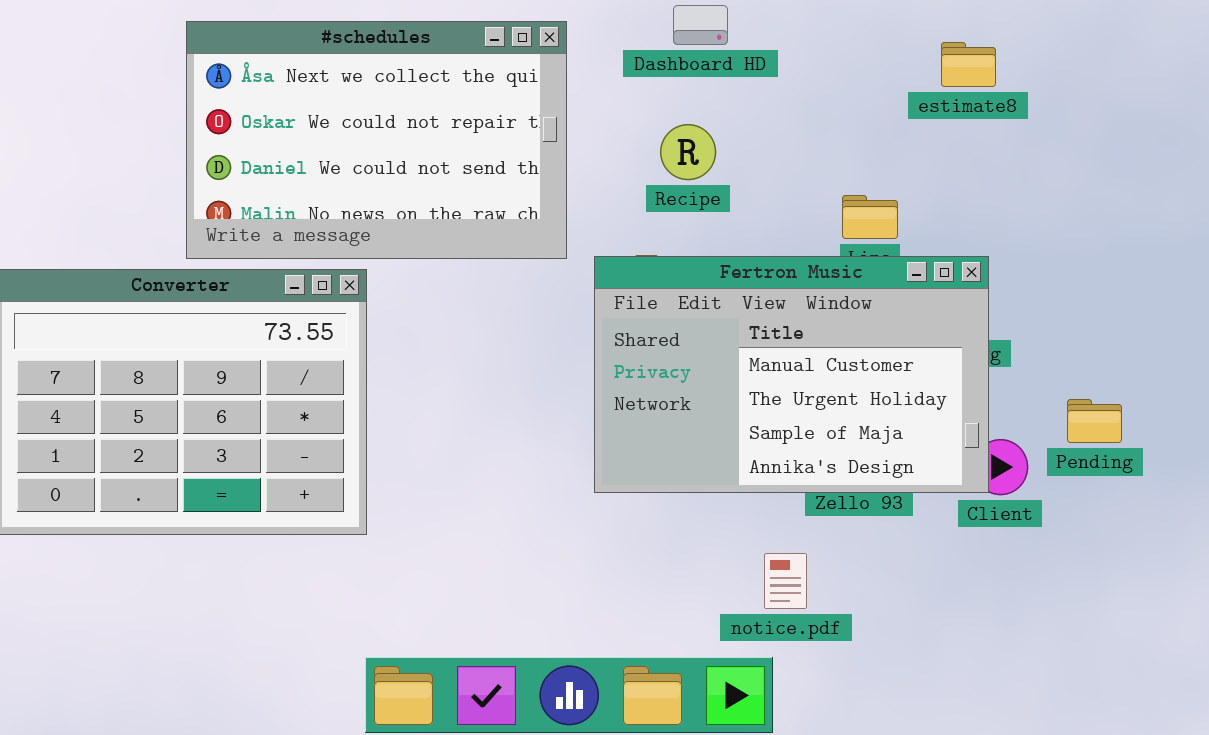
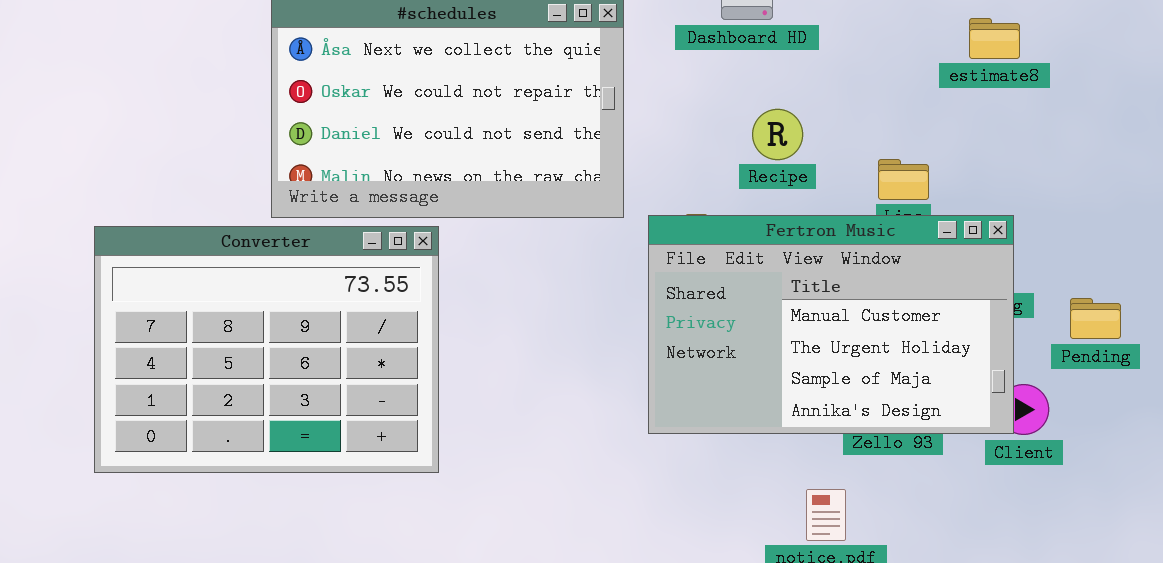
Recipe: [660,124,716,180] -> [752,109,803,160], moved
Pending: [1067,399,1122,443] -> [1070,298,1121,339], moved

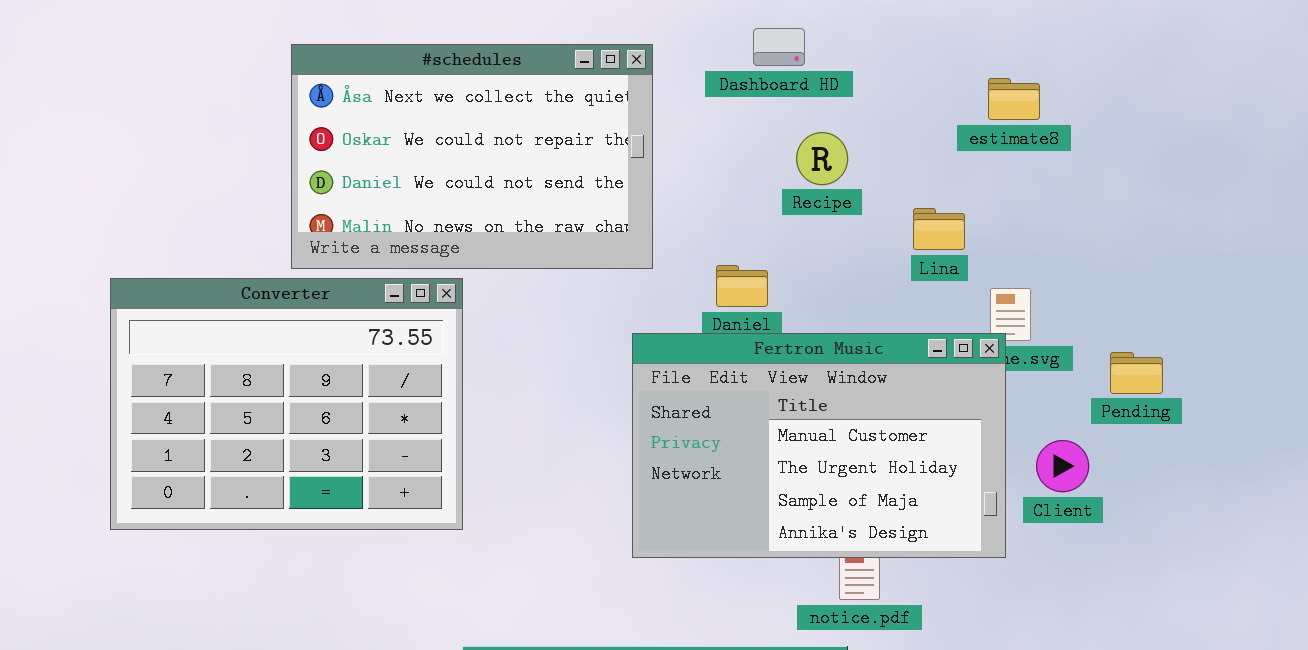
estimate8: [969,18,1020,59] -> [988,78,1040,120], moved
Recipe: [752,109,803,160] -> [796,132,848,185], moved
Fertron Music: [648,215,1014,434] -> [632,333,1006,558], moved

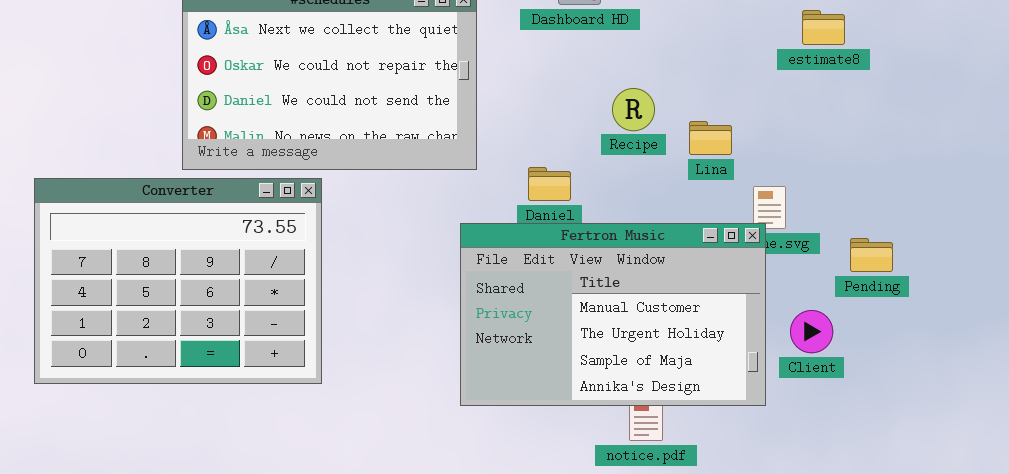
estimate8: [988,78,1040,120] -> [802,10,845,45], moved
Recipe: [796,132,848,185] -> [612,88,655,131], moved

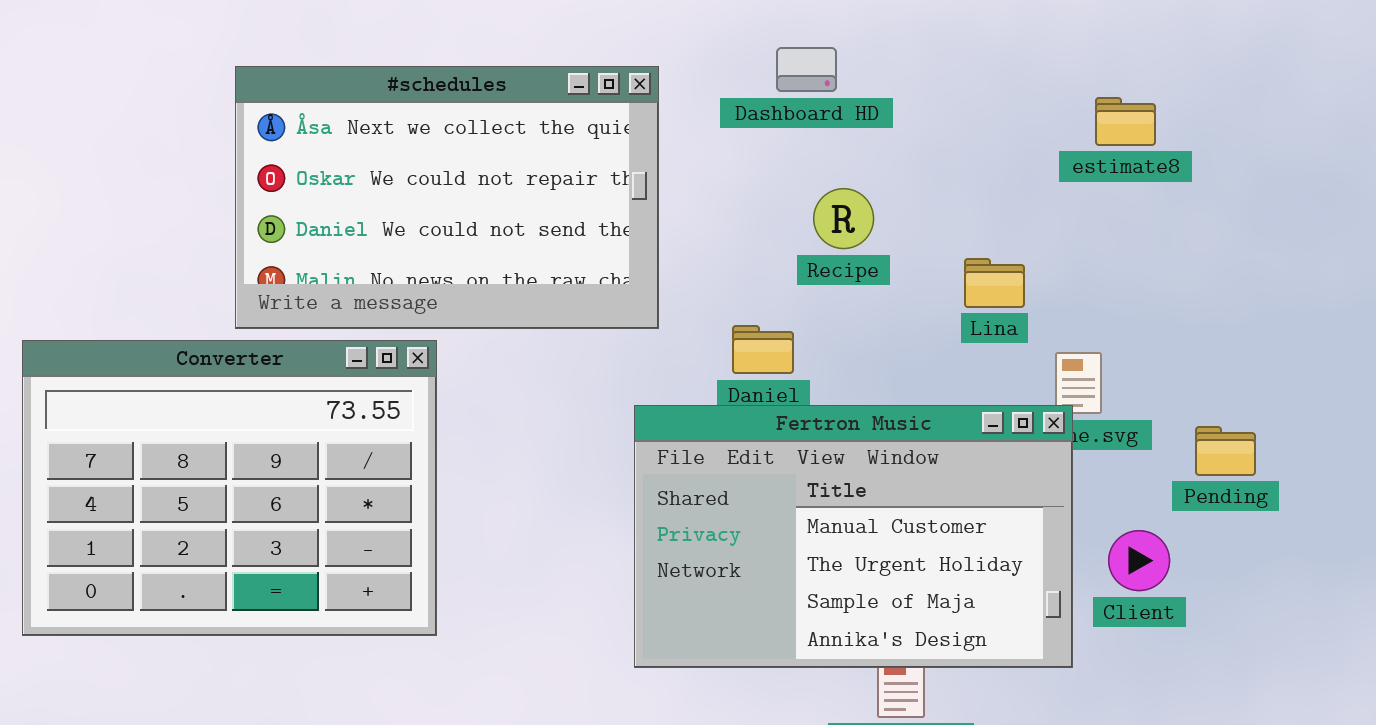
estimate8: [802,10,845,45] -> [1095,97,1156,146], moved
Recipe: [612,88,655,131] -> [813,188,874,249], moved

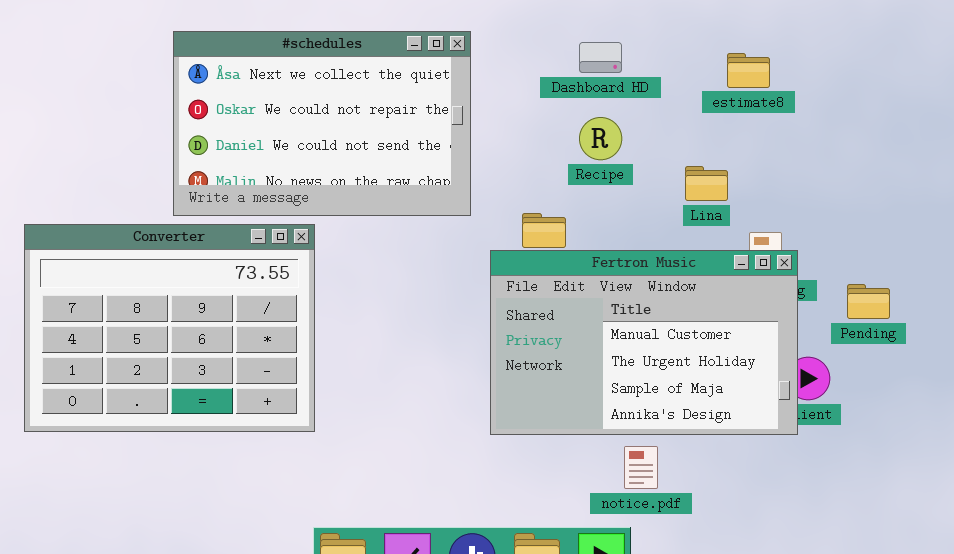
Dashboard HD: [776,47,837,92] -> [579,42,622,73], moved
estimate8: [1095,97,1156,146] -> [727,53,770,88], moved
Fertron Music: [634,405,1073,668] -> [490,250,798,435], moved

